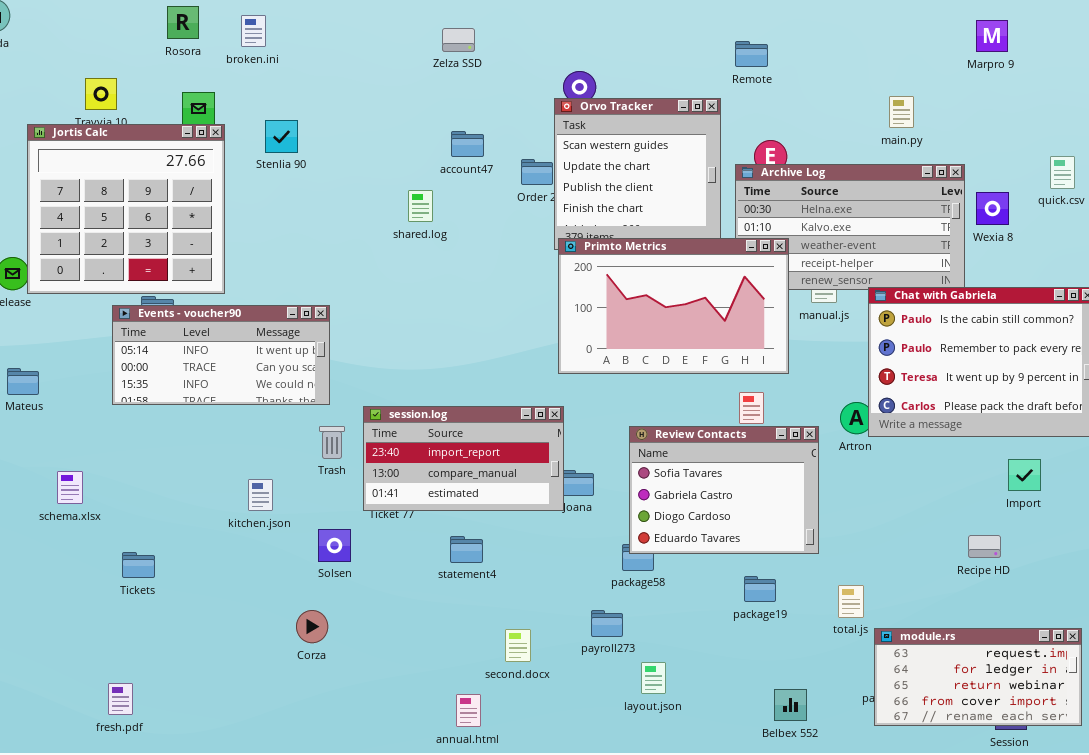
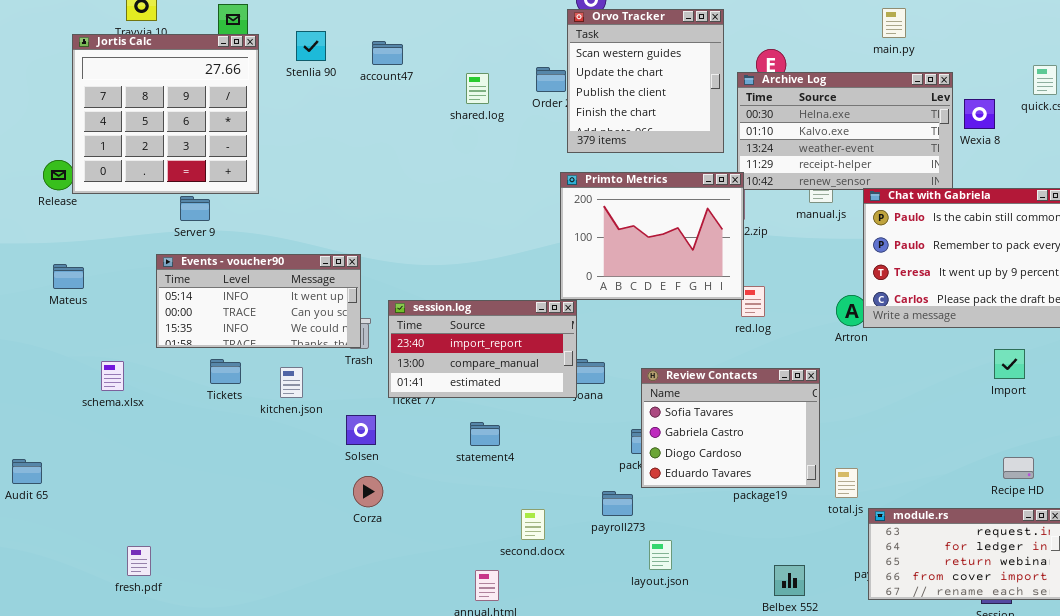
account47: [451,131,484,157] -> [372,41,403,65], moved
shared.log: [408,190,433,222] -> [466,73,489,104], moved
Primto Metrics: [558,238,789,374] -> [560,172,744,300], moved, resized
Events - voucher90: [112,305,330,405] -> [156,254,361,348], moved
Review Contacts: [629,426,819,554] -> [641,368,820,488], moved
Recipe HD: [968,535,1001,558] -> [1003,457,1034,479], moved
Tickets: [122,552,155,578] -> [210,359,241,384], moved
Corza: [296,610,328,643] -> [353,476,383,507], moved
fresh.pdf: [108,683,133,715] -> [127,546,151,576], moved

